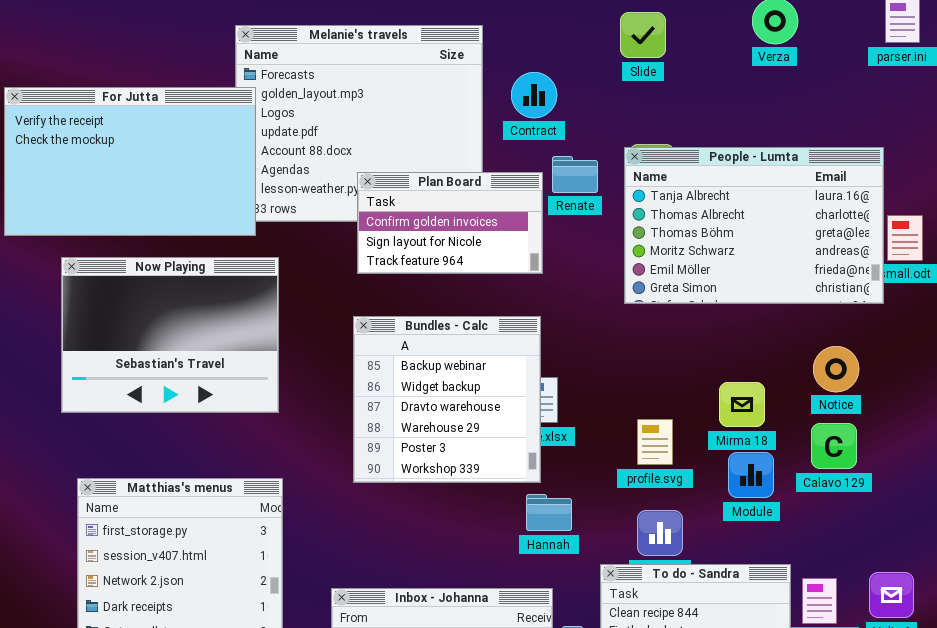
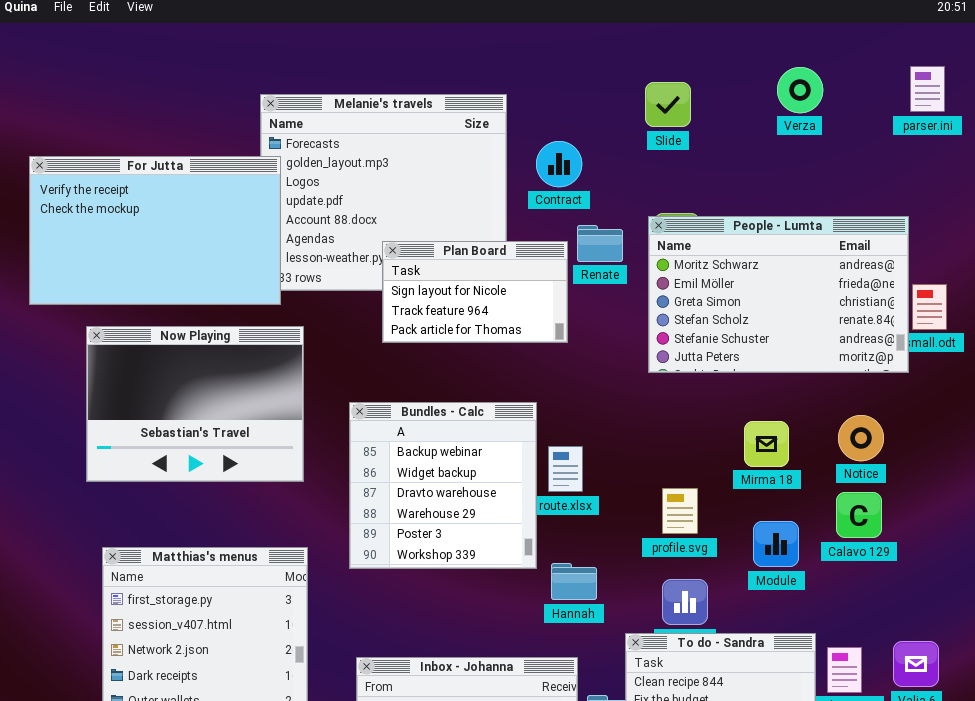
People - Lumta: [624,147,884,304] -> [648,216,909,373], scrolled down 3 rows
Plan Board: [357,172,543,274] -> [382,241,568,343], scrolled down 1 row
Bundles - Calc: [353,316,541,483] -> [349,402,537,569], moved
Mirma 18: [719,382,765,427] -> [744,421,789,467], moved

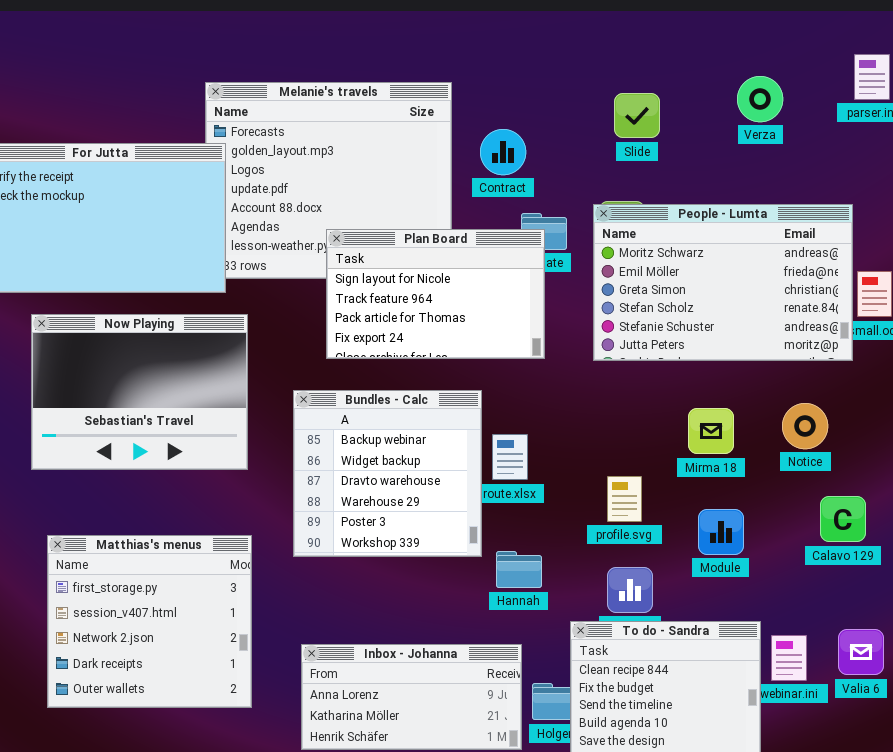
Verza: [777,67,823,113] -> [737,76,783,122], moved
Slide: [645,82,691,127] -> [614,93,660,138], moved
Plan Board: [382,241,568,343] -> [326,229,545,359], resized
Calavo 129: [836,492,882,538] -> [820,496,866,542], moved

